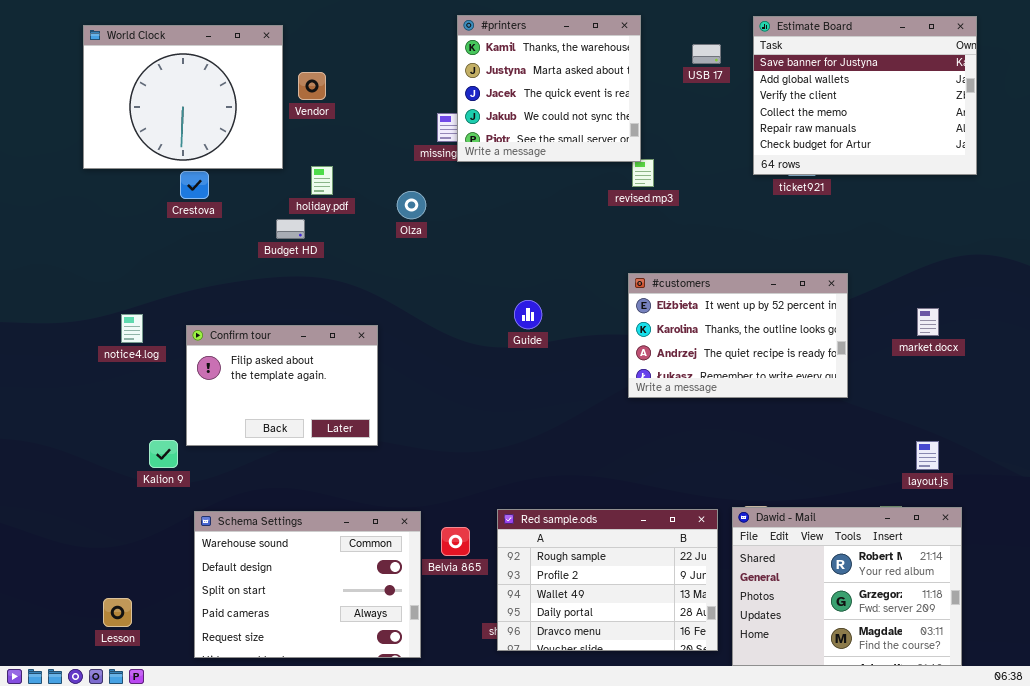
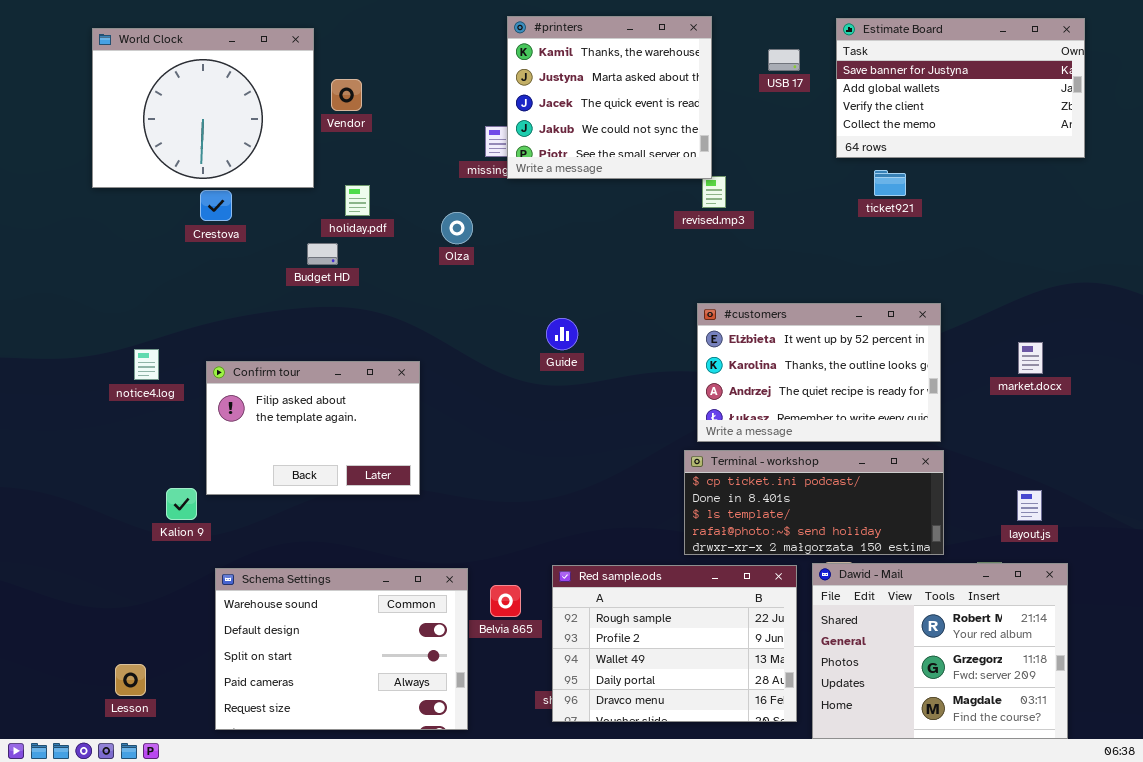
Estimate Board: [753,16,977,175] -> [836,18,1085,158], resized
Guide: [514,300,542,329] -> [546,318,578,350], moved
Terminal - workshop: none -> [684,450,944,555], opened

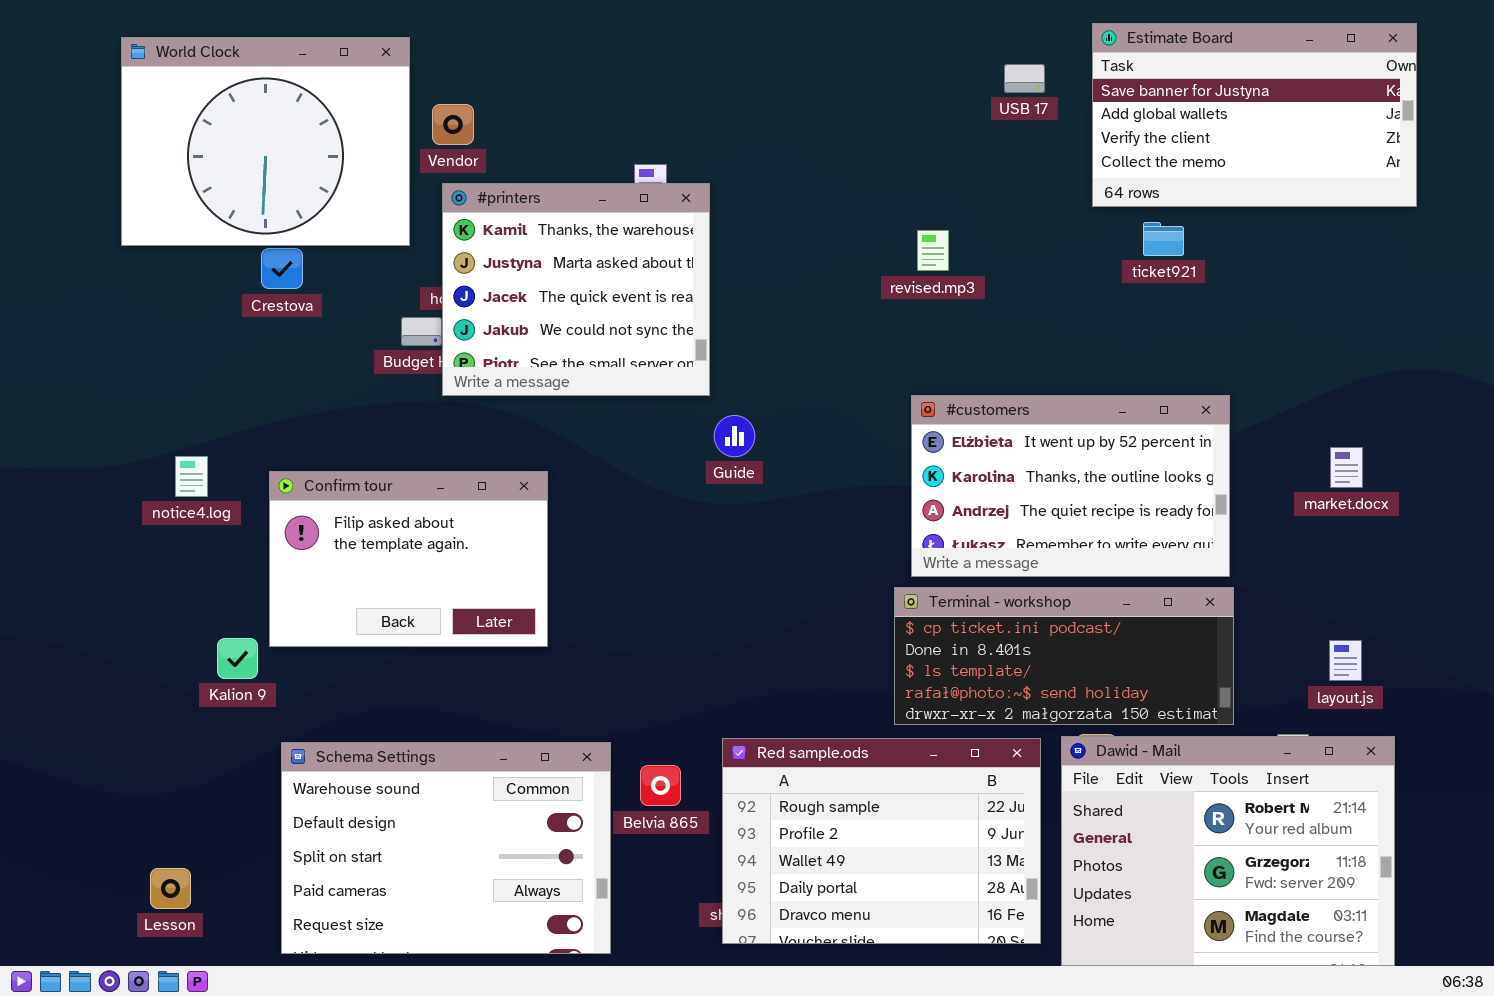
#printers: [507,16,712,179] -> [442,183,710,396], moved

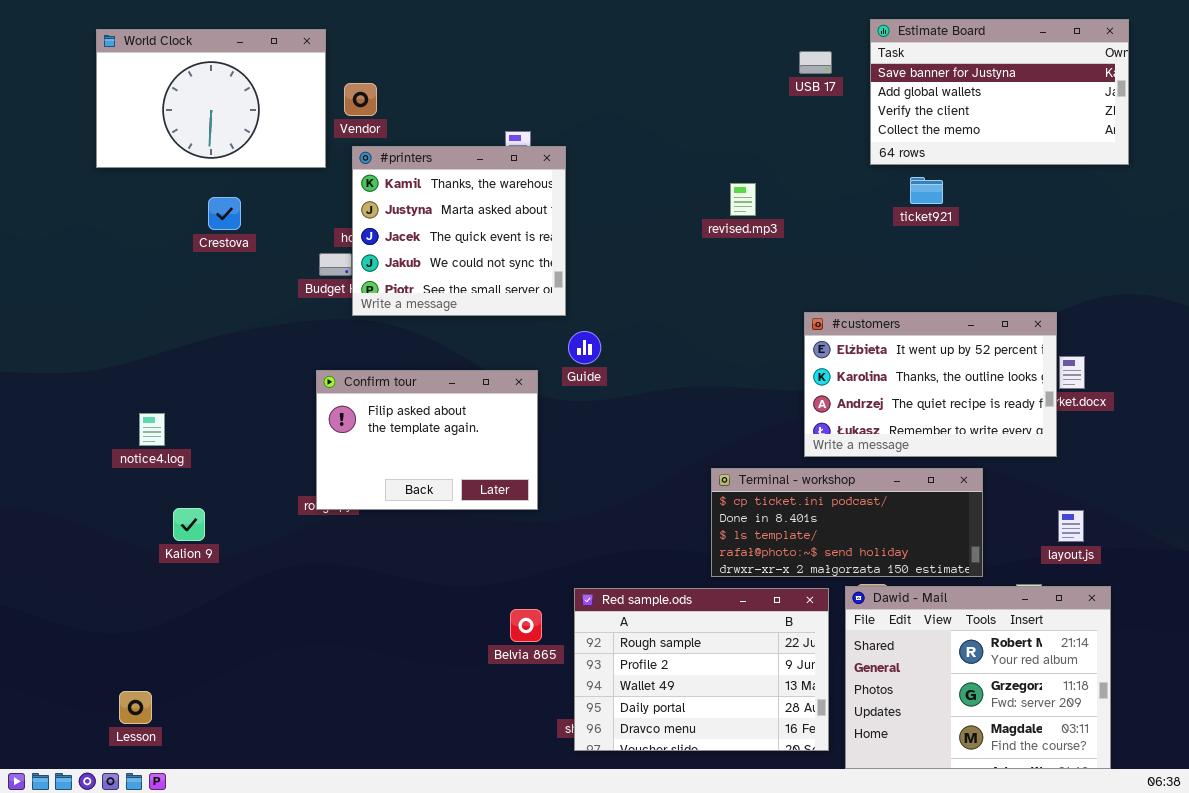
World Clock: [121,37,410,246] -> [96,29,326,168], resized
#customers: [911,395,1230,577] -> [804,312,1057,457], moved
notice4.log: [175,456,208,497] -> [139,413,165,446], moved
Confirm tour: [269,471,548,647] -> [316,370,538,510], moved
Schema Settings: [281,742,611,954] -> none, closed

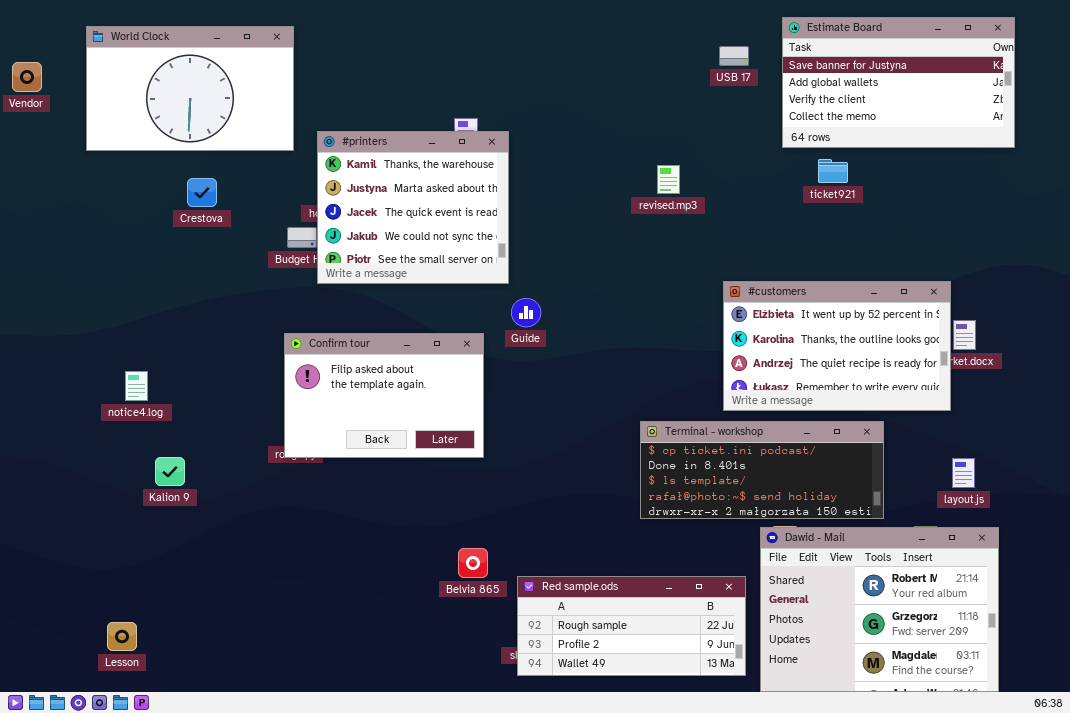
Vendor: [344,83,377,116] -> [12,62,42,92], moved
Red sample.ods: [574,588,829,751] -> [517,576,746,676], resized

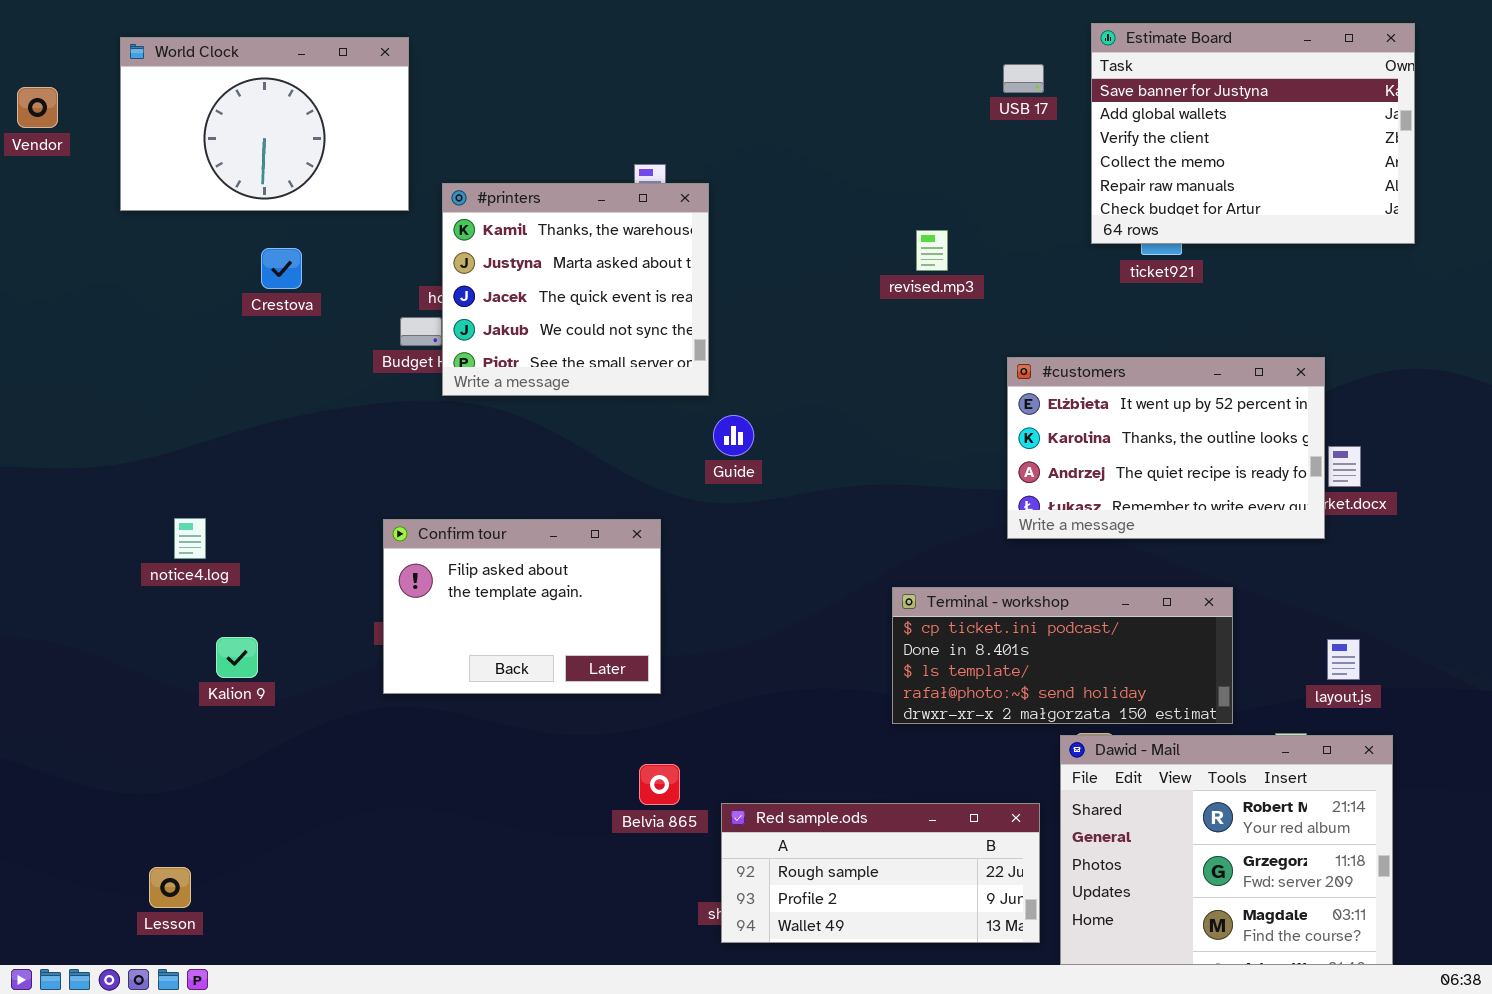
Estimate Board: [782,17,1015,148] -> [1091,23,1415,244], resized
#customers: [723,281,951,411] -> [1007,357,1325,539], moved
Confirm tour: [284,333,484,458] -> [383,519,661,694], moved

